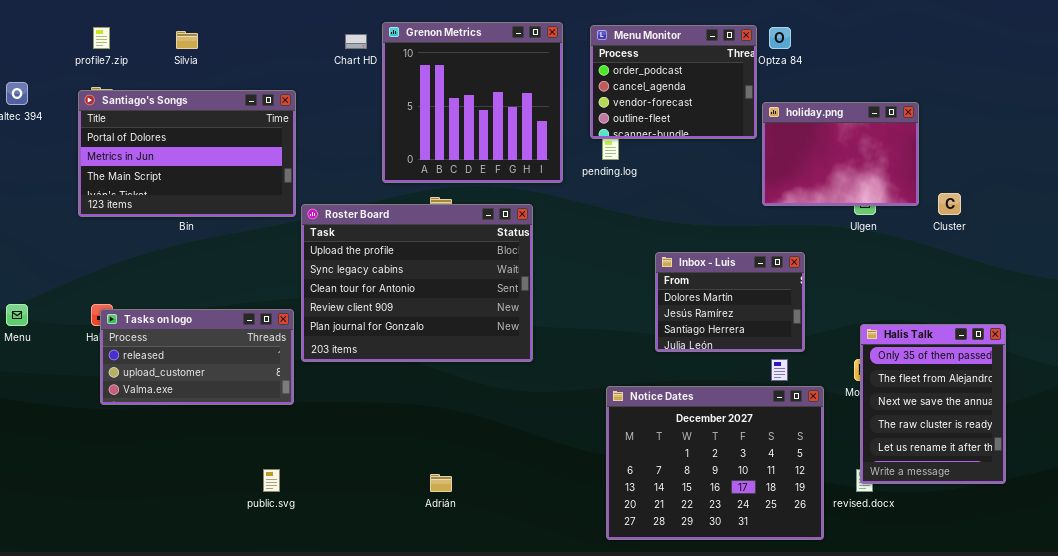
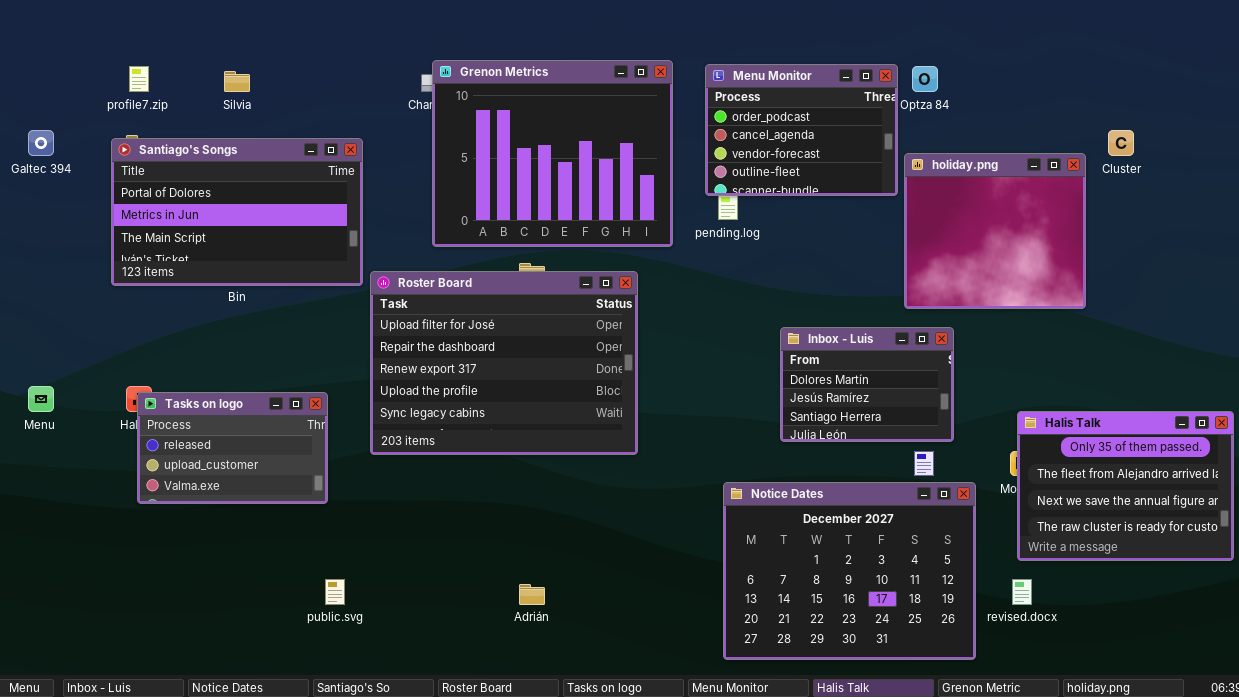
Grenon Metrics: [382,22,563,183] -> [432,60,673,247], resized
holiday.png: [762,102,919,206] -> [904,153,1086,309], resized
Cluster: [938,193,961,215] -> [1108,130,1134,156], moved
Roster Board: [301,204,533,362] -> [370,271,638,455], scrolled up 3 rows
Tasks on logo: [100,309,294,405] -> [137,392,328,504], resized
Halis Talk: [860,324,1006,484] -> [1017,411,1234,561], resized

